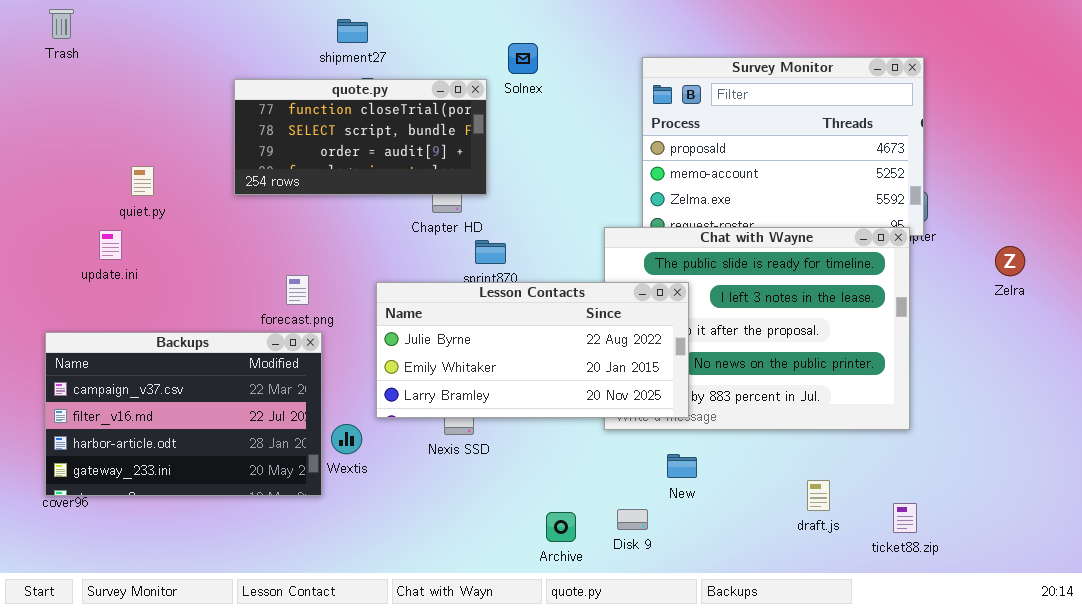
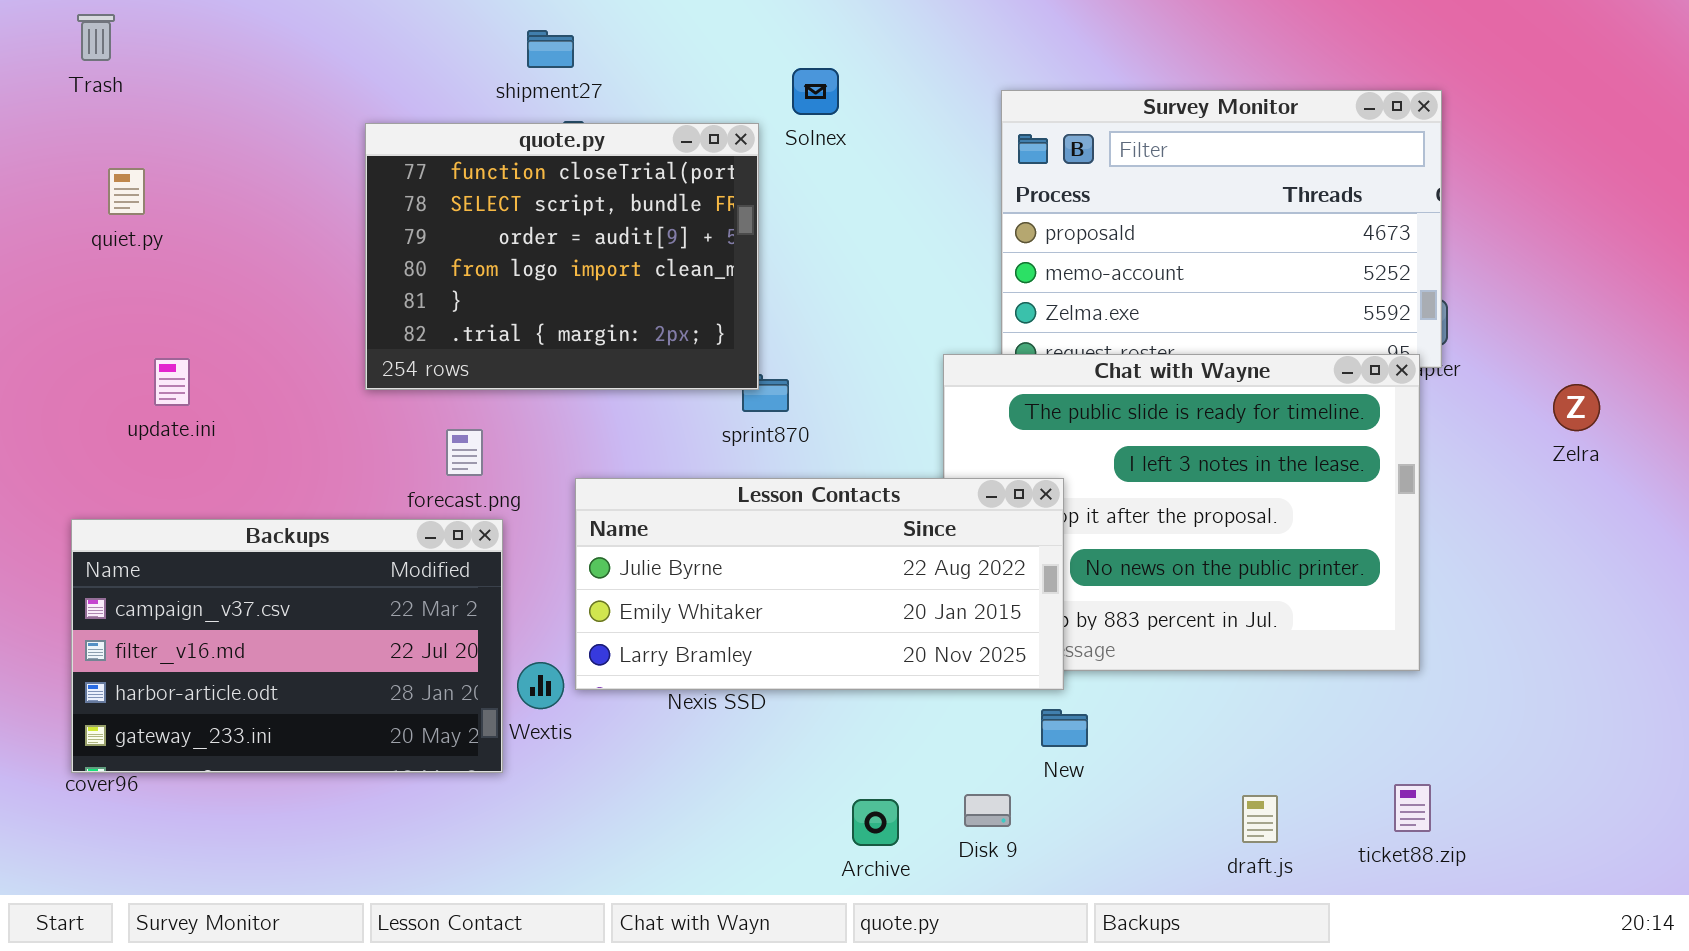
quote.py: [234,79,487,195] -> [365,123,759,390], resized
quiet.py: [131,166,154,196] -> [108,168,145,215], moved
Lesson Contacts: [376,282,689,418] -> [575,478,1064,690], moved
draft.js: [807,480,830,511] -> [1242,795,1278,843], moved

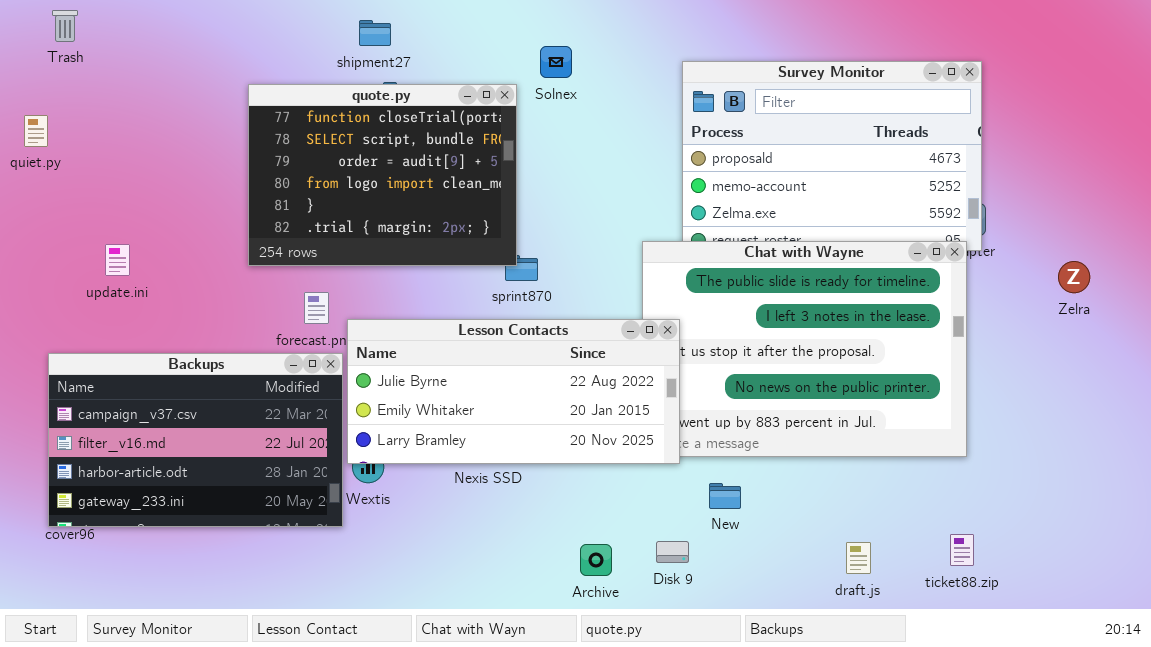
quiet.py: [108,168,145,215] -> [24,115,48,147], moved
Lesson Contacts: [575,478,1064,690] -> [347,319,680,464], moved

